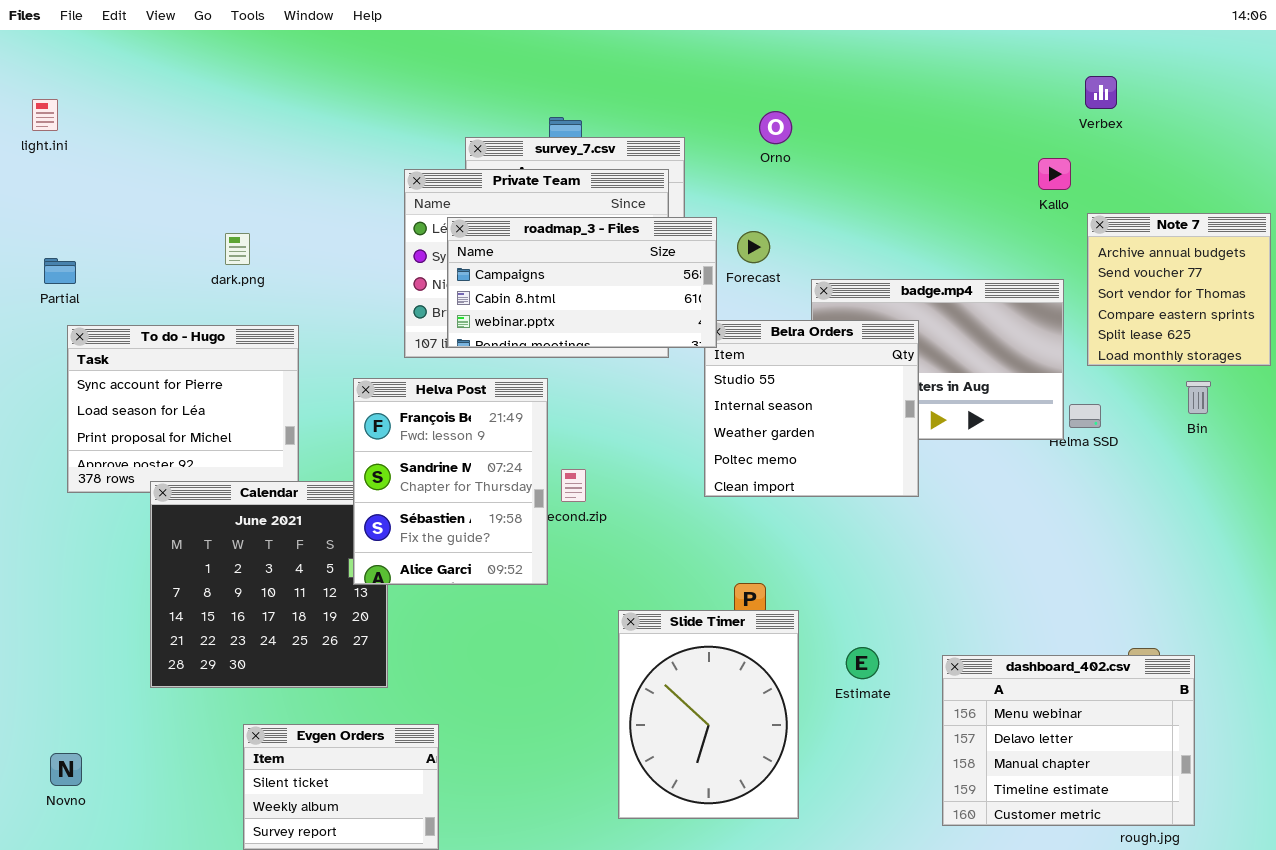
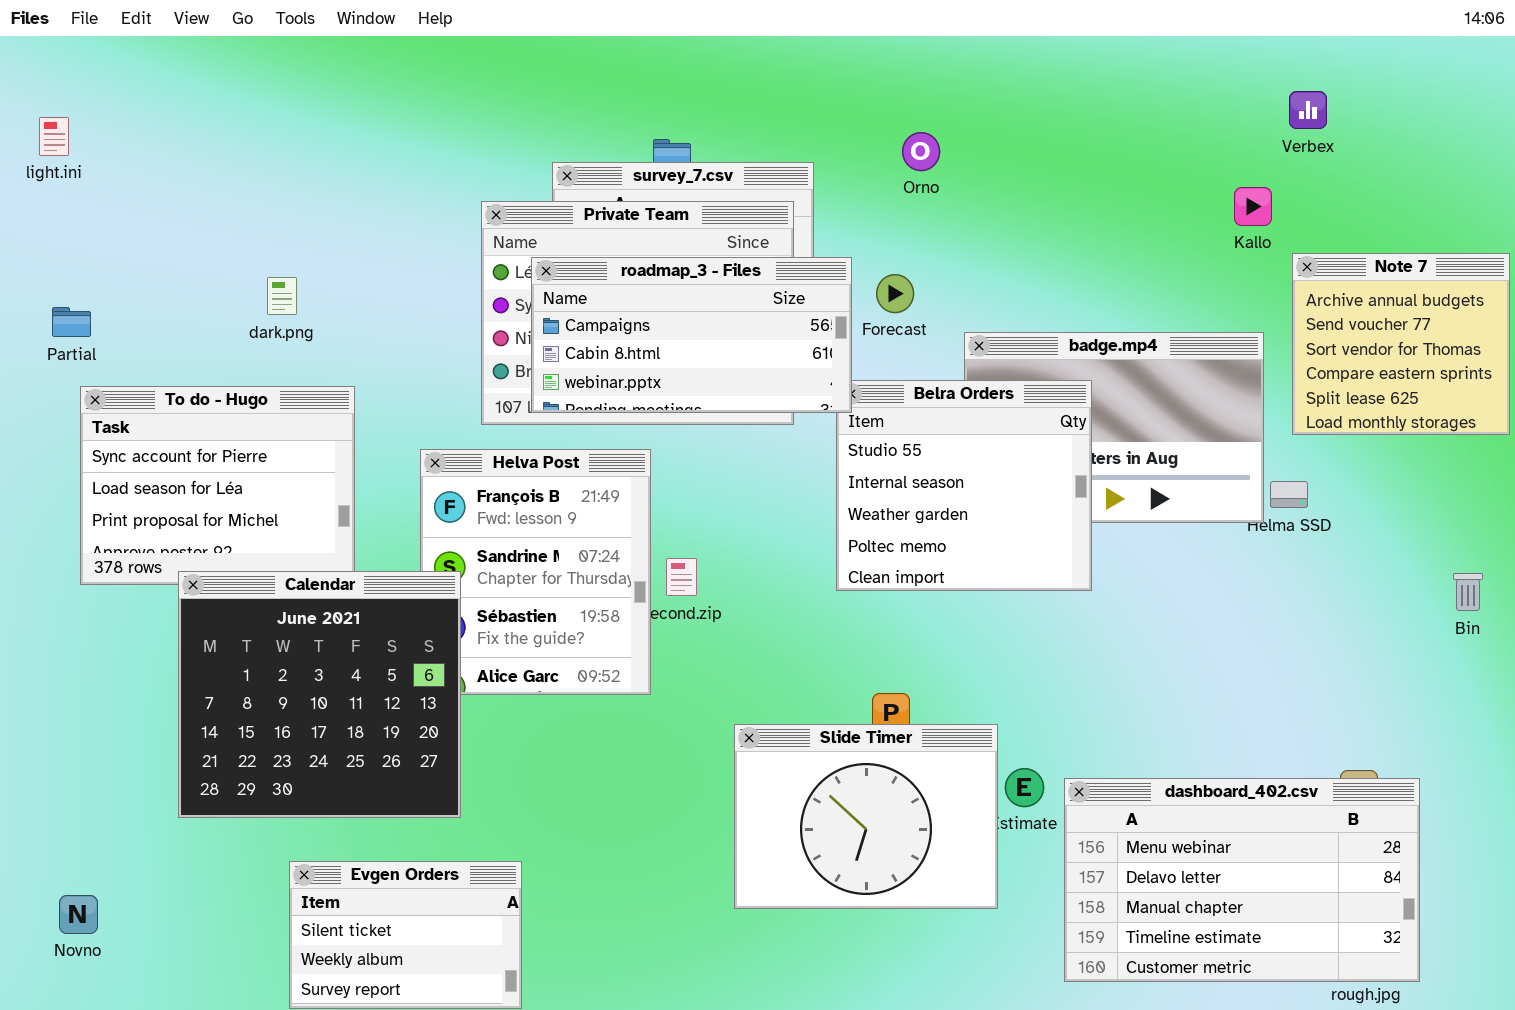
Bin: [1186,381,1211,414] -> [1453,573,1483,611], moved
Calendar: [150,481,388,688] -> [178,571,461,818], raised
Slide Timer: [618,610,799,819] -> [734,724,998,909], resized
dashboard_402.csv: [942,655,1195,826] -> [1064,778,1420,982], resized

